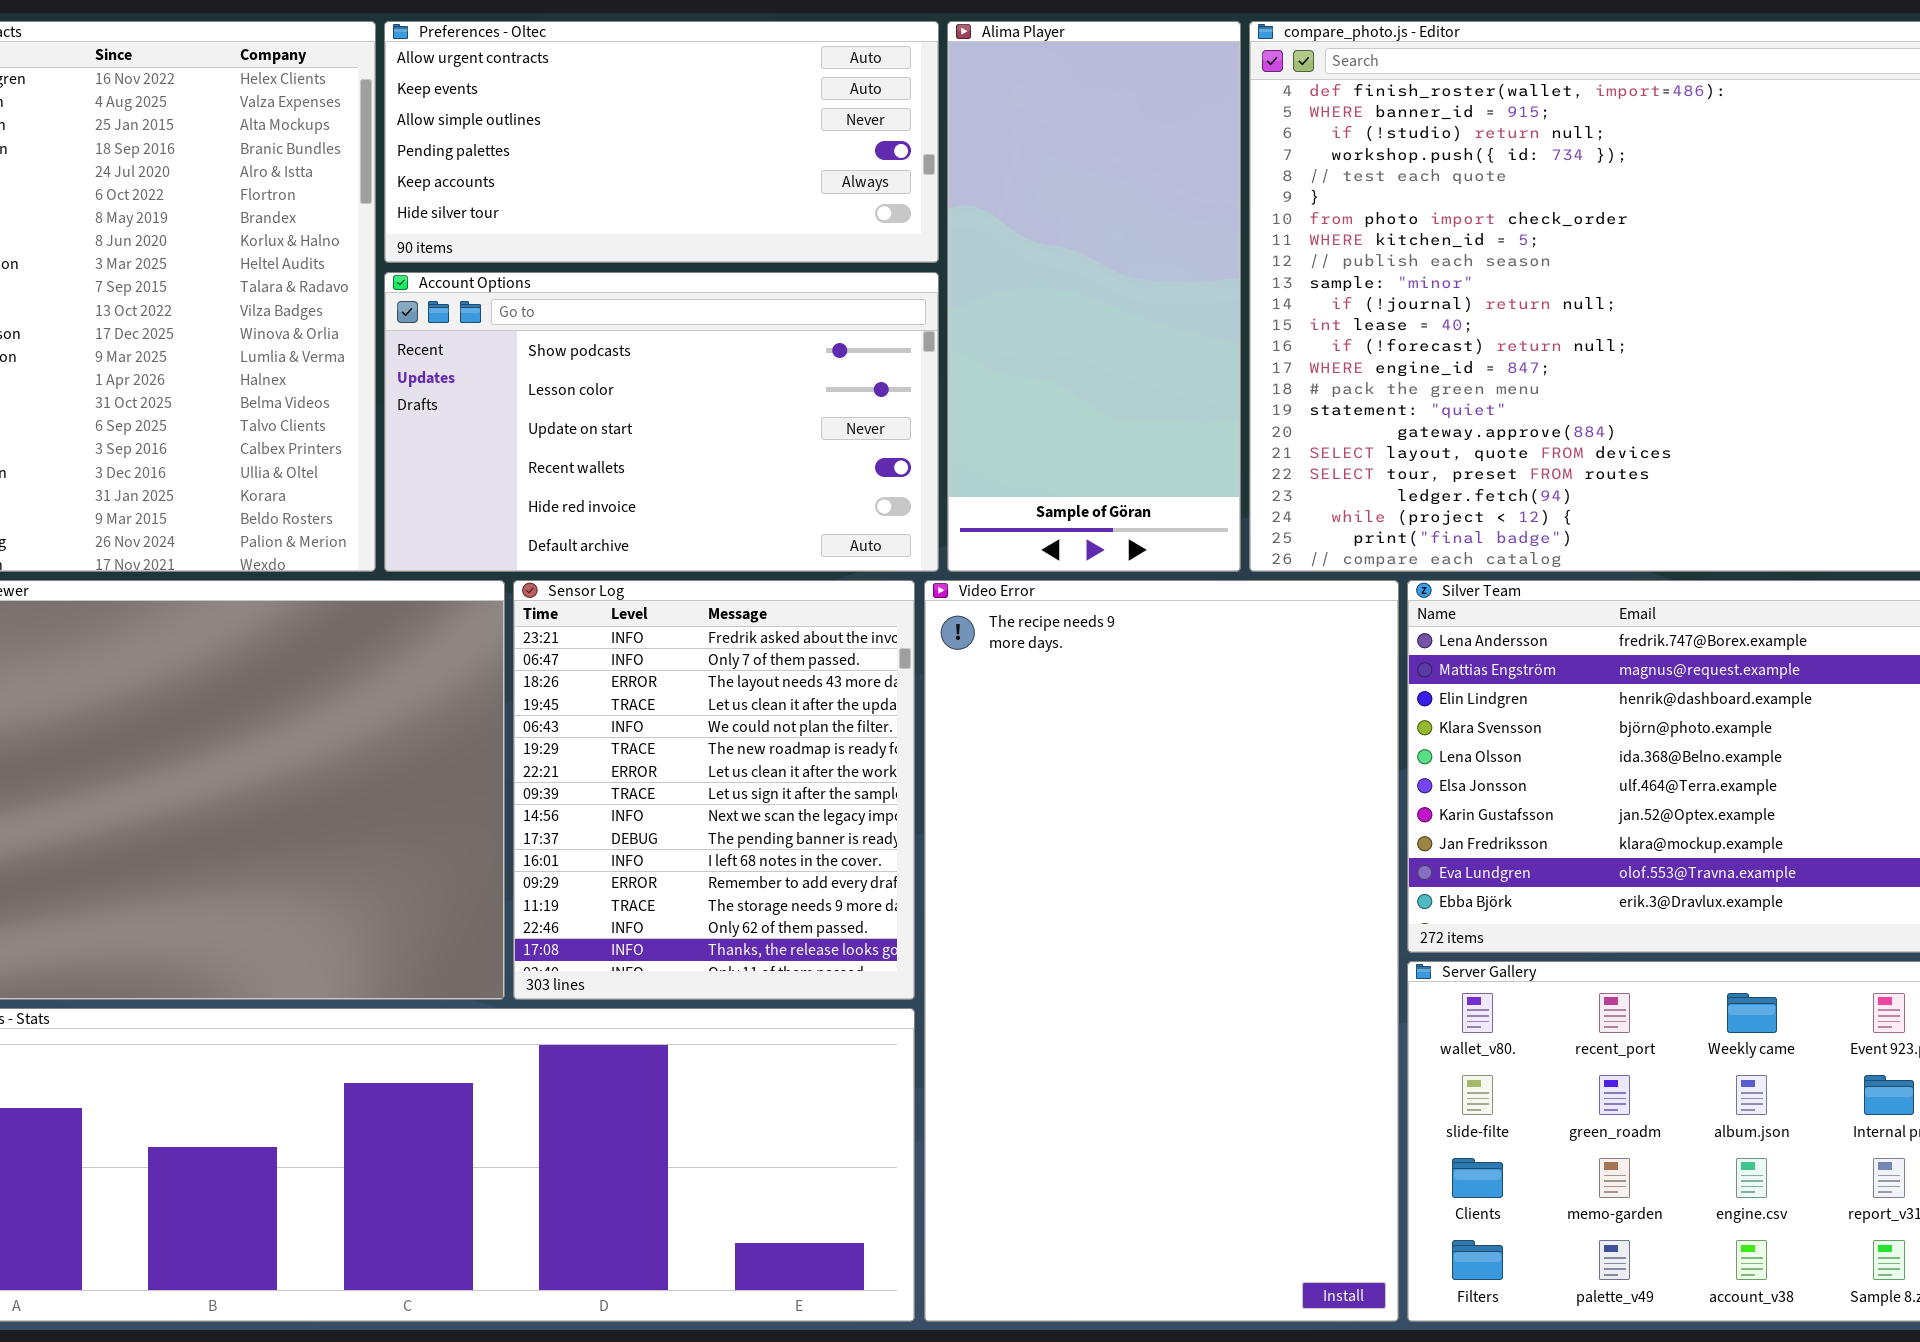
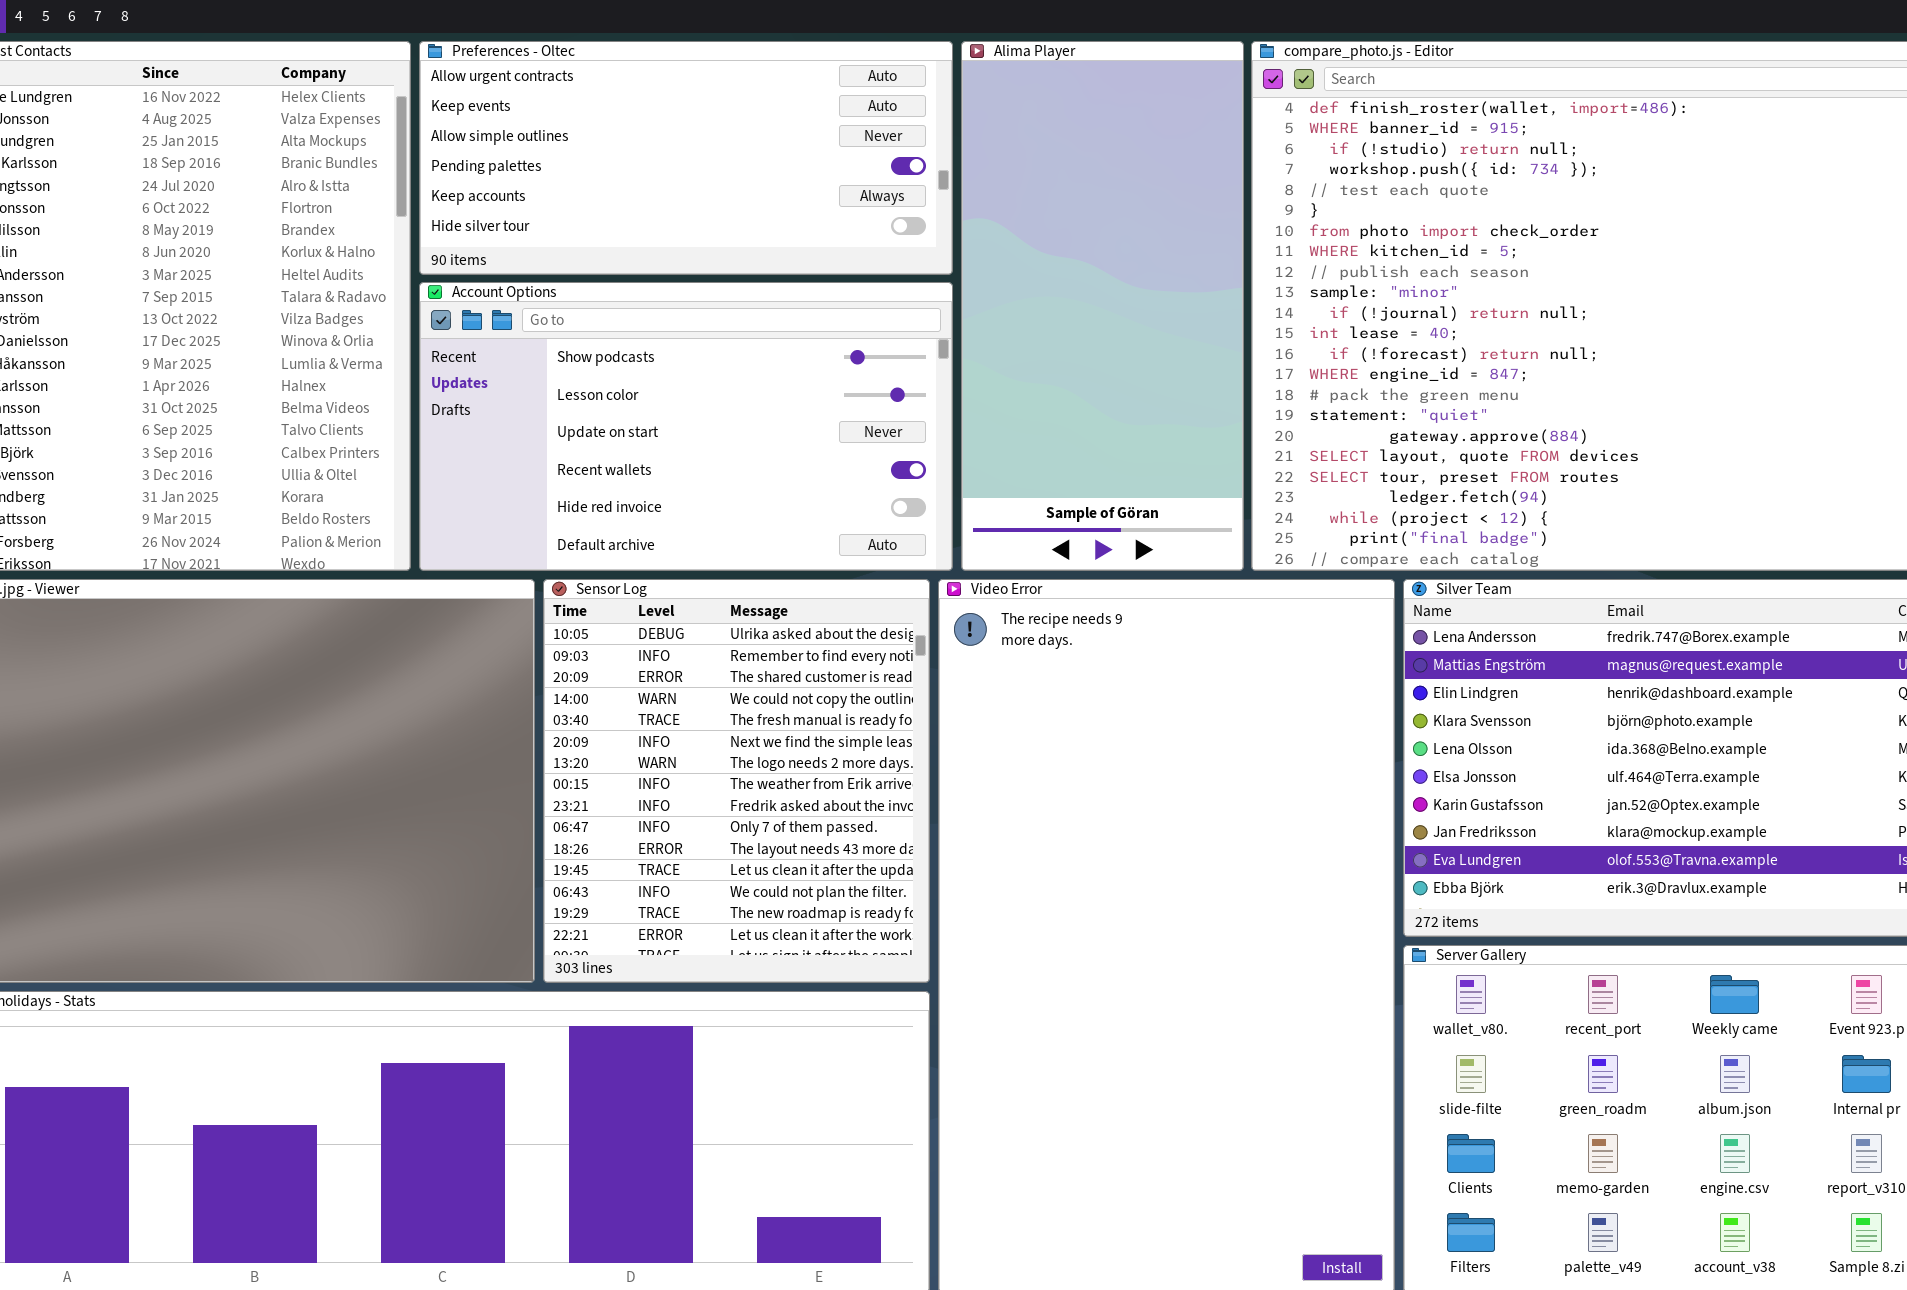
Sensor Log: [513,580,915,1000] -> [543,579,930,983], scrolled up 8 rows

